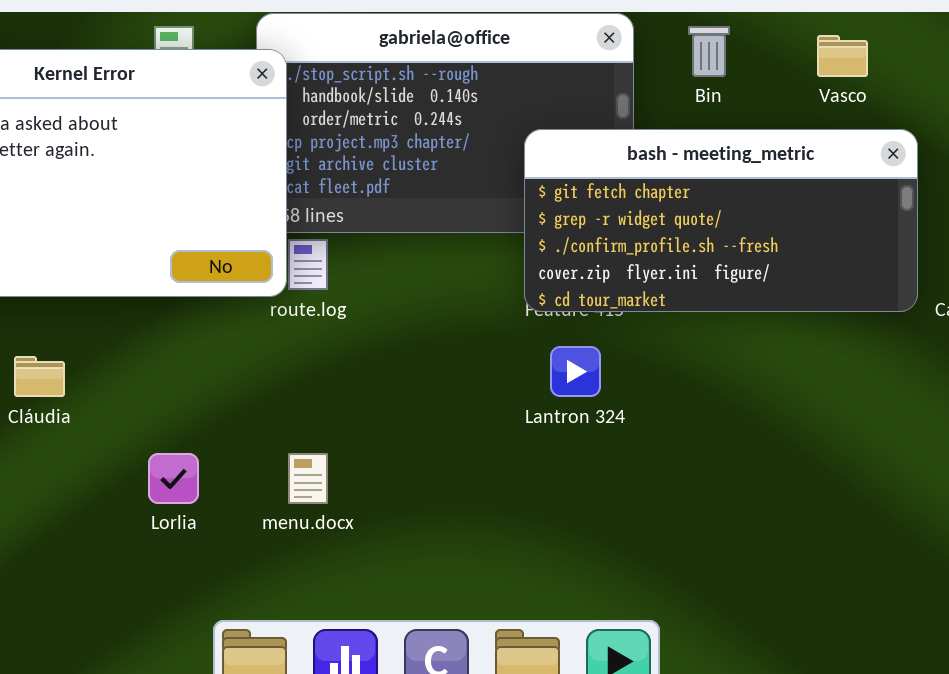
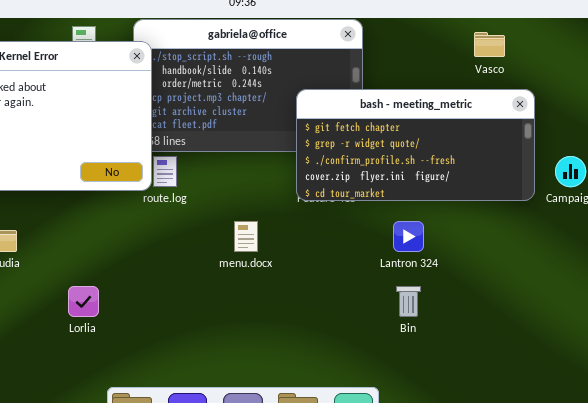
Bin: [688,26,730,77] -> [396,286,421,317], moved
Lantron 324: [550,346,601,397] -> [393,221,424,252], moved
menu.docx: [288,453,328,504] -> [234,221,258,252], moved

